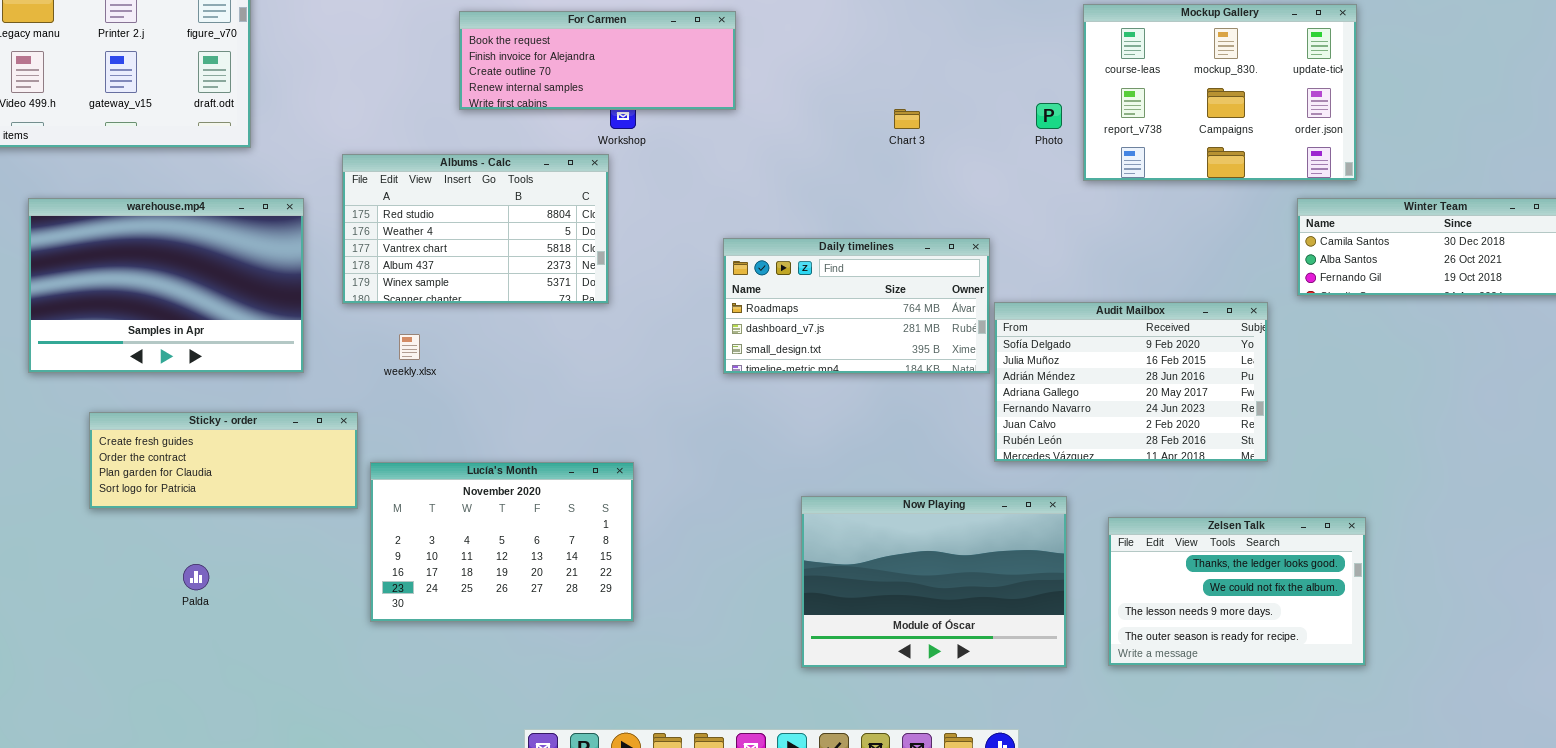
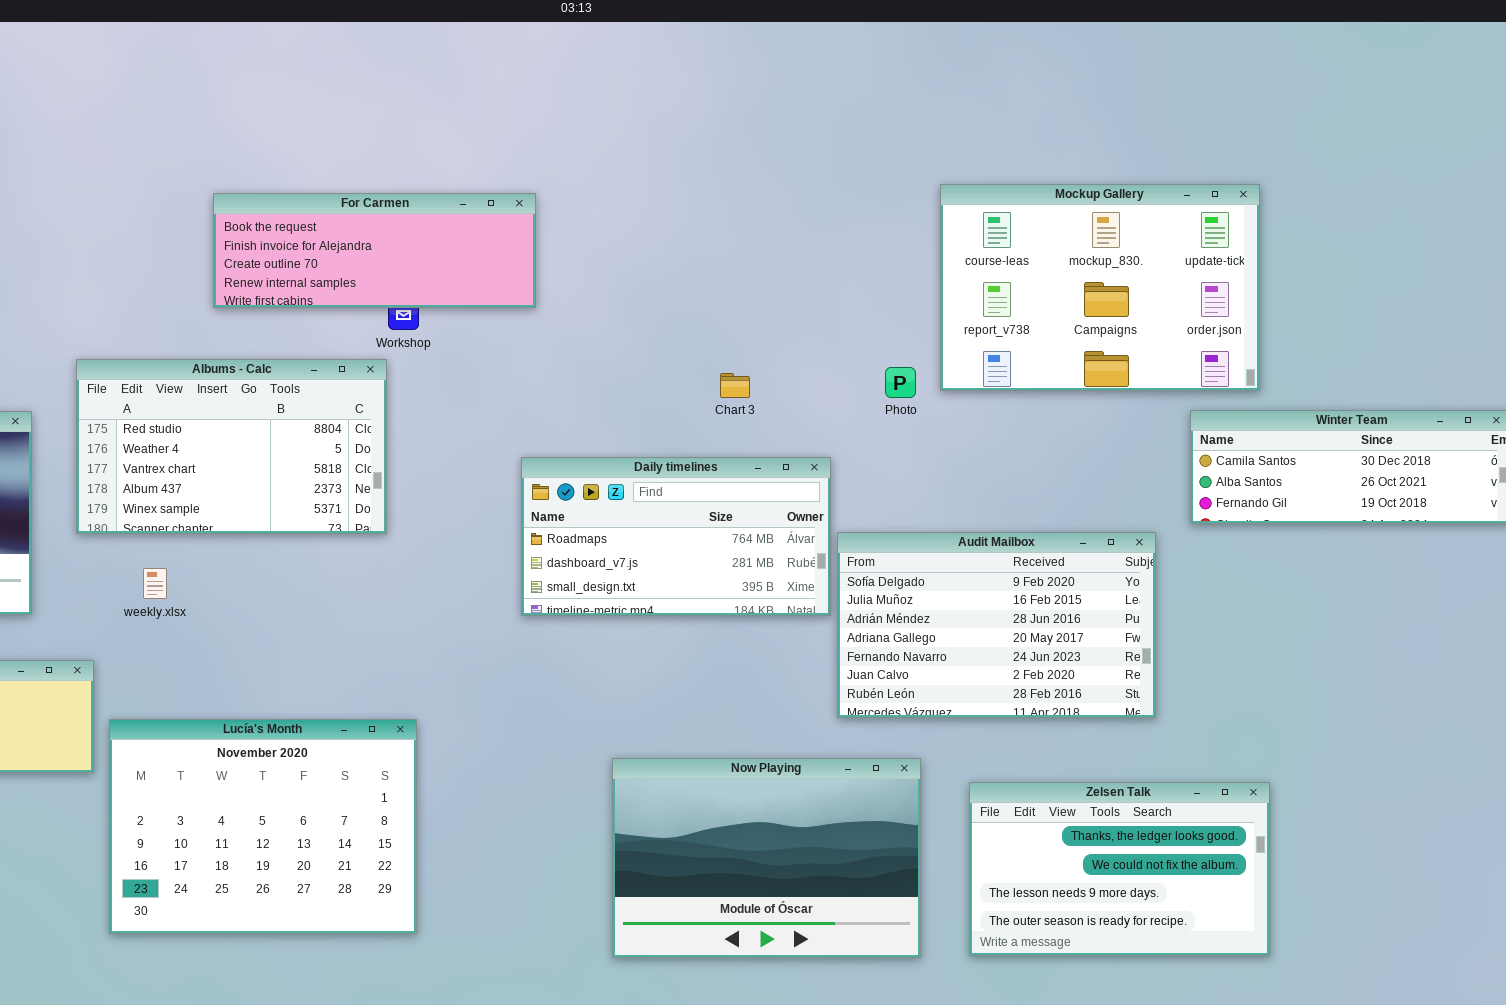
Photo: [1036,103,1062,129] -> [885,367,916,398], moved
Chart 3: [894,109,920,129] -> [720,373,750,398], moved
Lucía's Month: [370,462,634,622] -> [109,719,417,934], resized

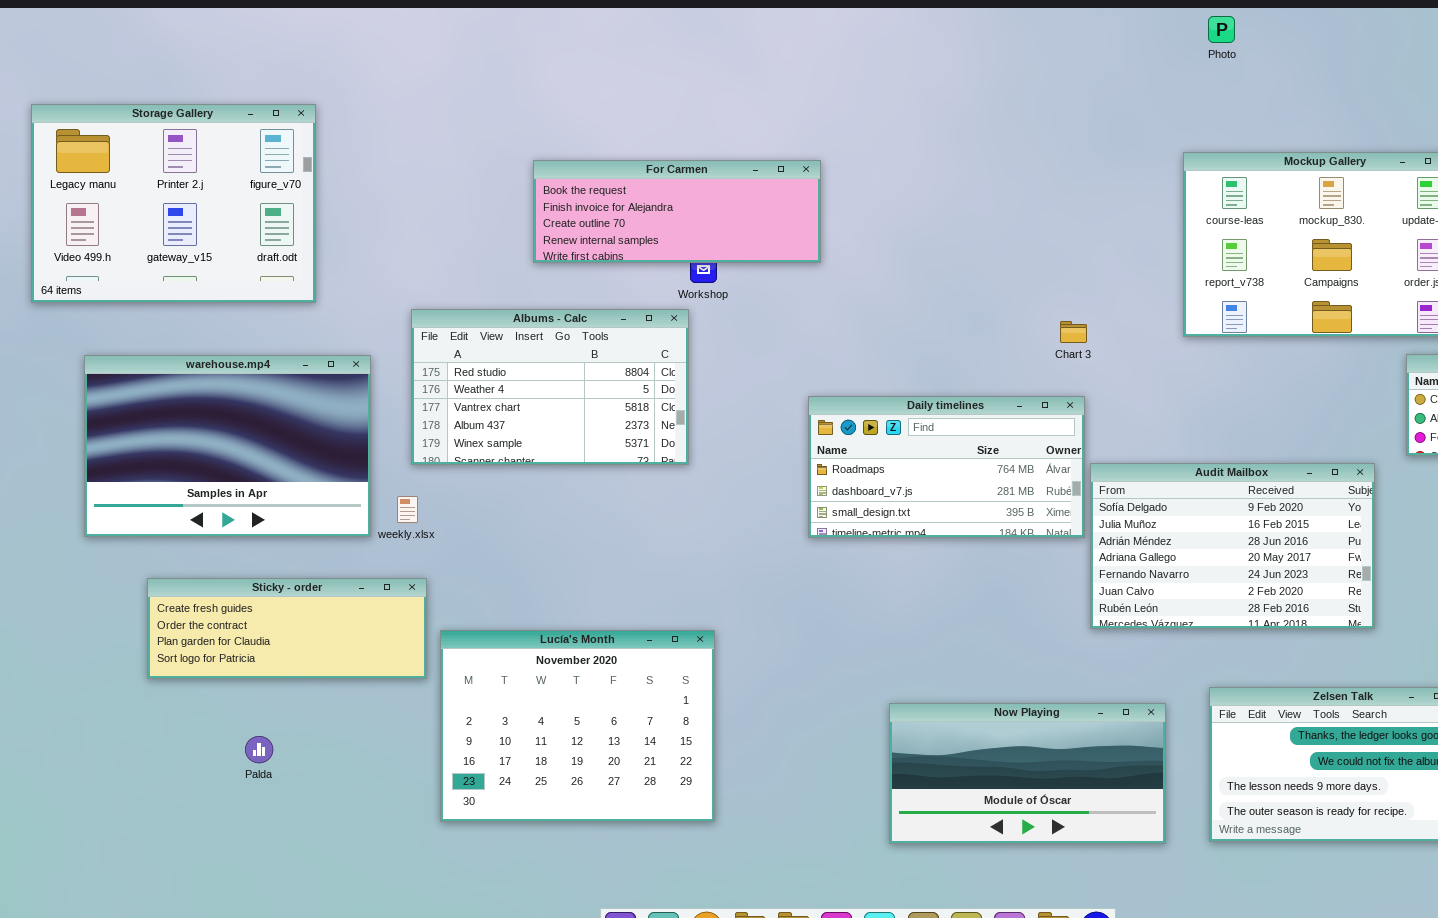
Photo: [885,367,916,398] -> [1208,16,1235,43], moved
Chart 3: [720,373,750,398] -> [1060,321,1087,343], moved
weekly.xlsx: [143,568,167,599] -> [397,496,418,523], moved
Now Playing: [612,758,921,958] -> [889,703,1166,844], resized

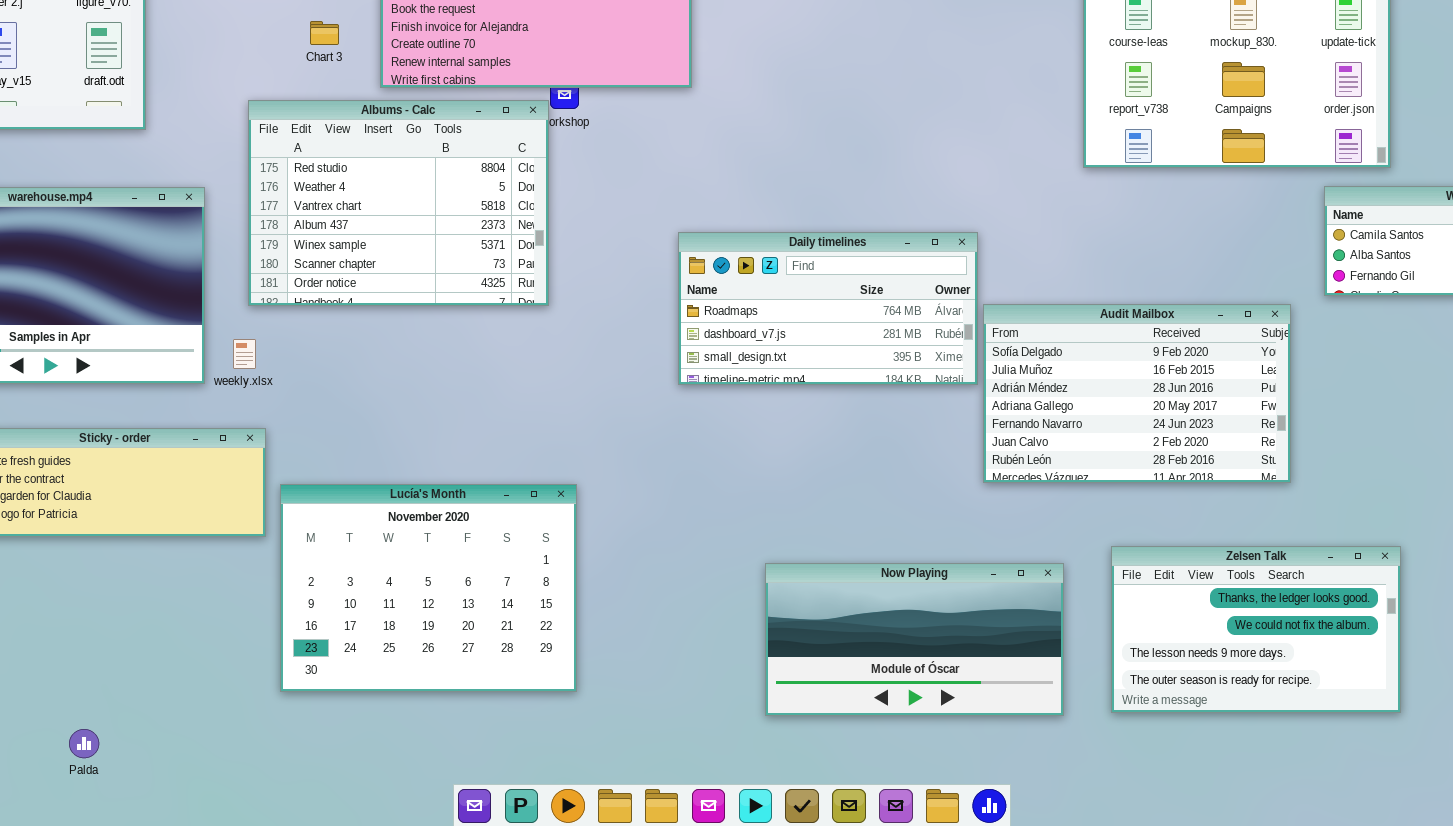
Albums - Calc: [411,309,689,465] -> [248,100,549,306], resized
Chart 3: [1060,321,1087,343] -> [310,21,339,45], moved
Palda: [245,736,273,763] -> [69,729,99,758], moved

